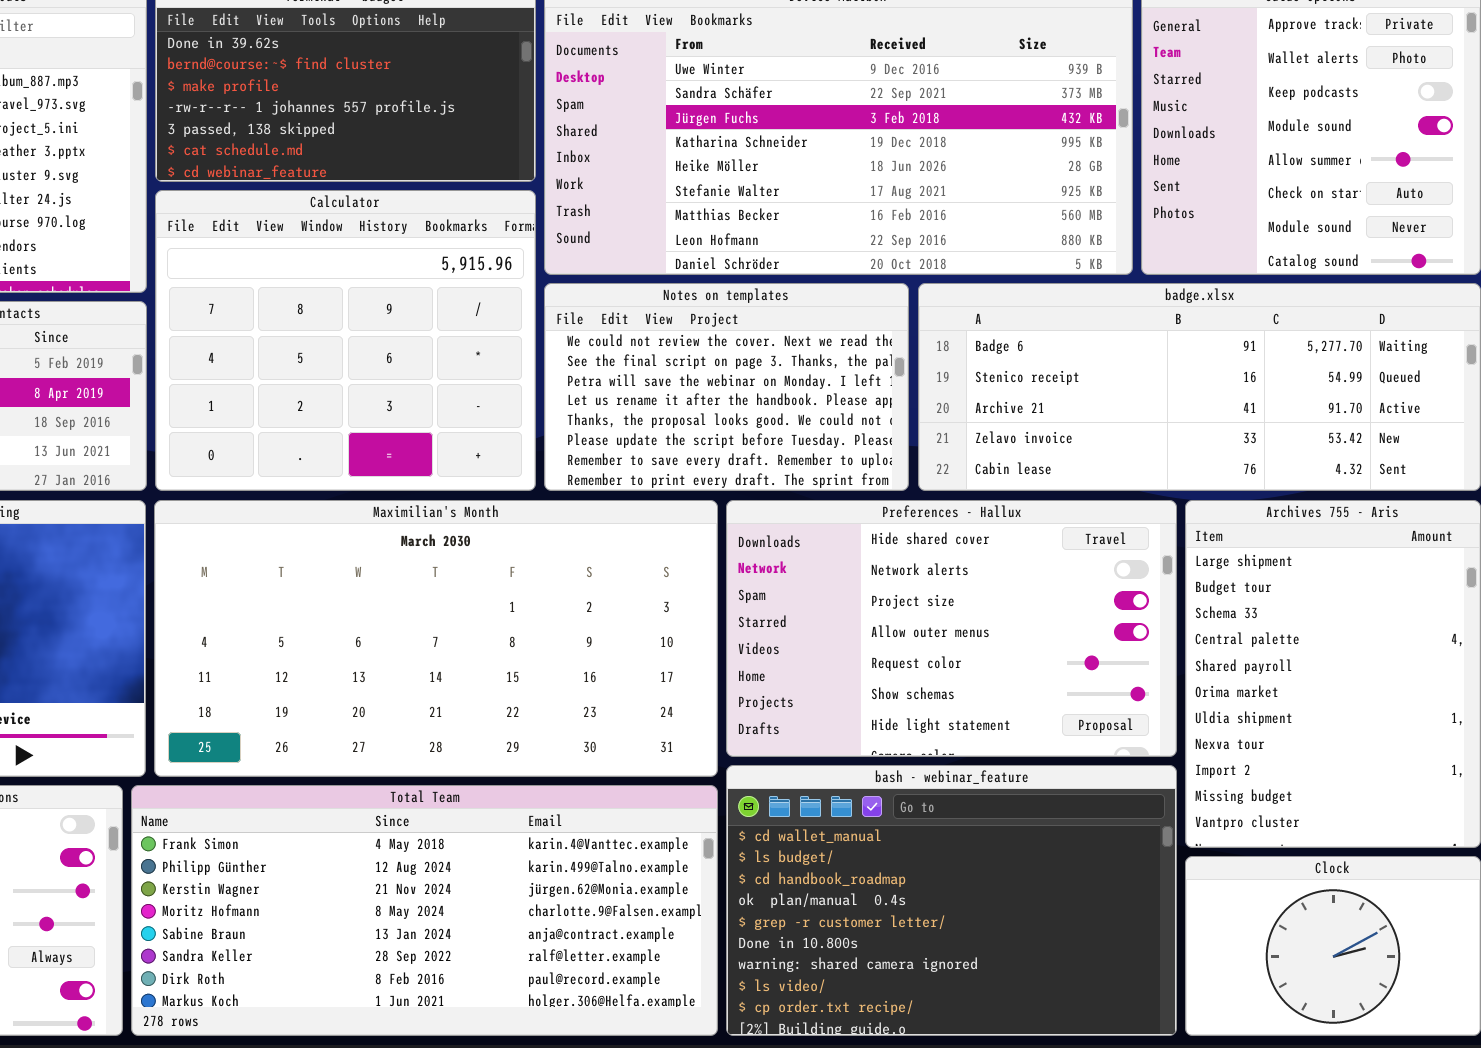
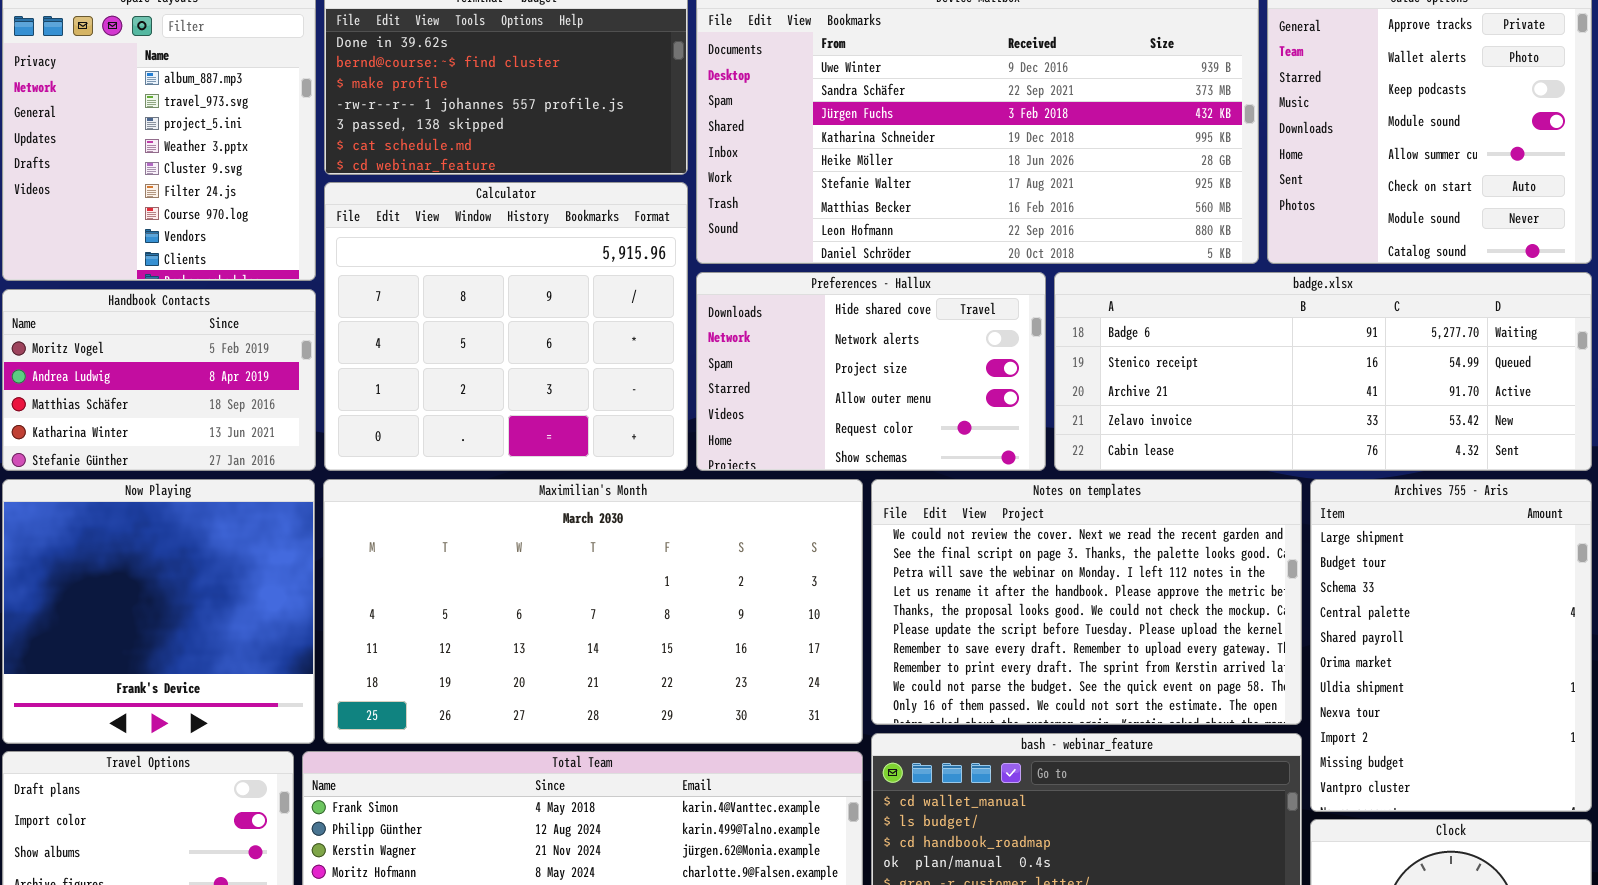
Notes on templates: [544,283,909,491] -> [871,479,1302,725], moved, resized
Preferences - Hallux: [726,500,1177,757] -> [696,272,1046,471], moved, resized

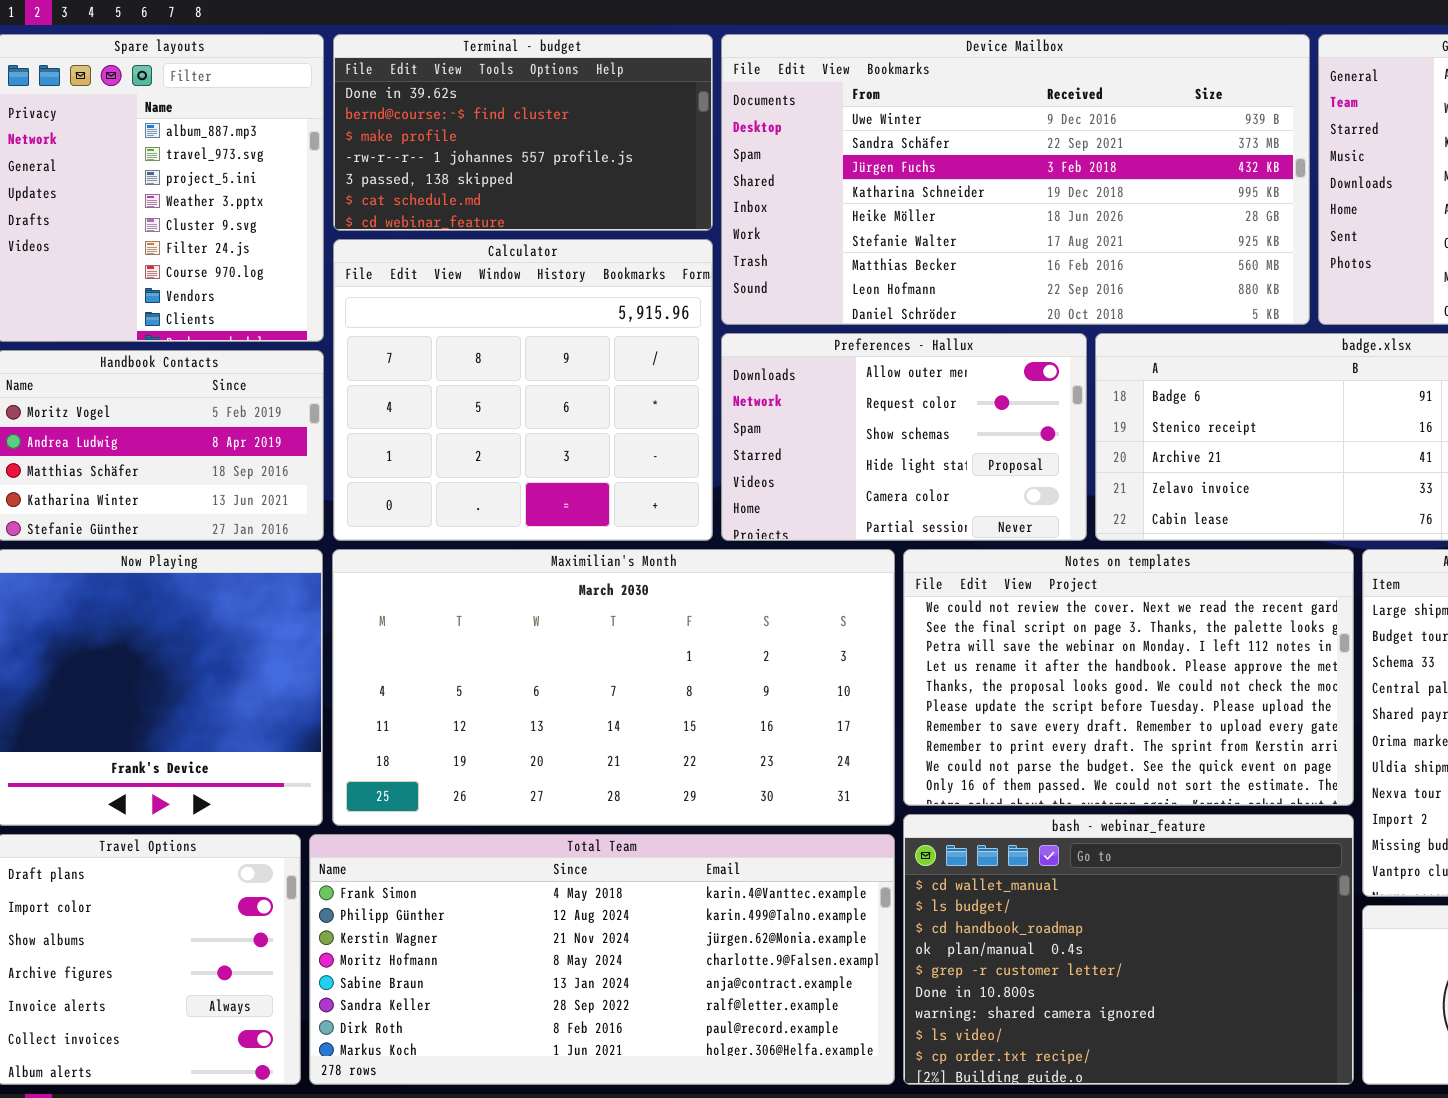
Preferences - Hallux: [696,272,1046,471] -> [721,333,1087,541], scrolled down 3 rows

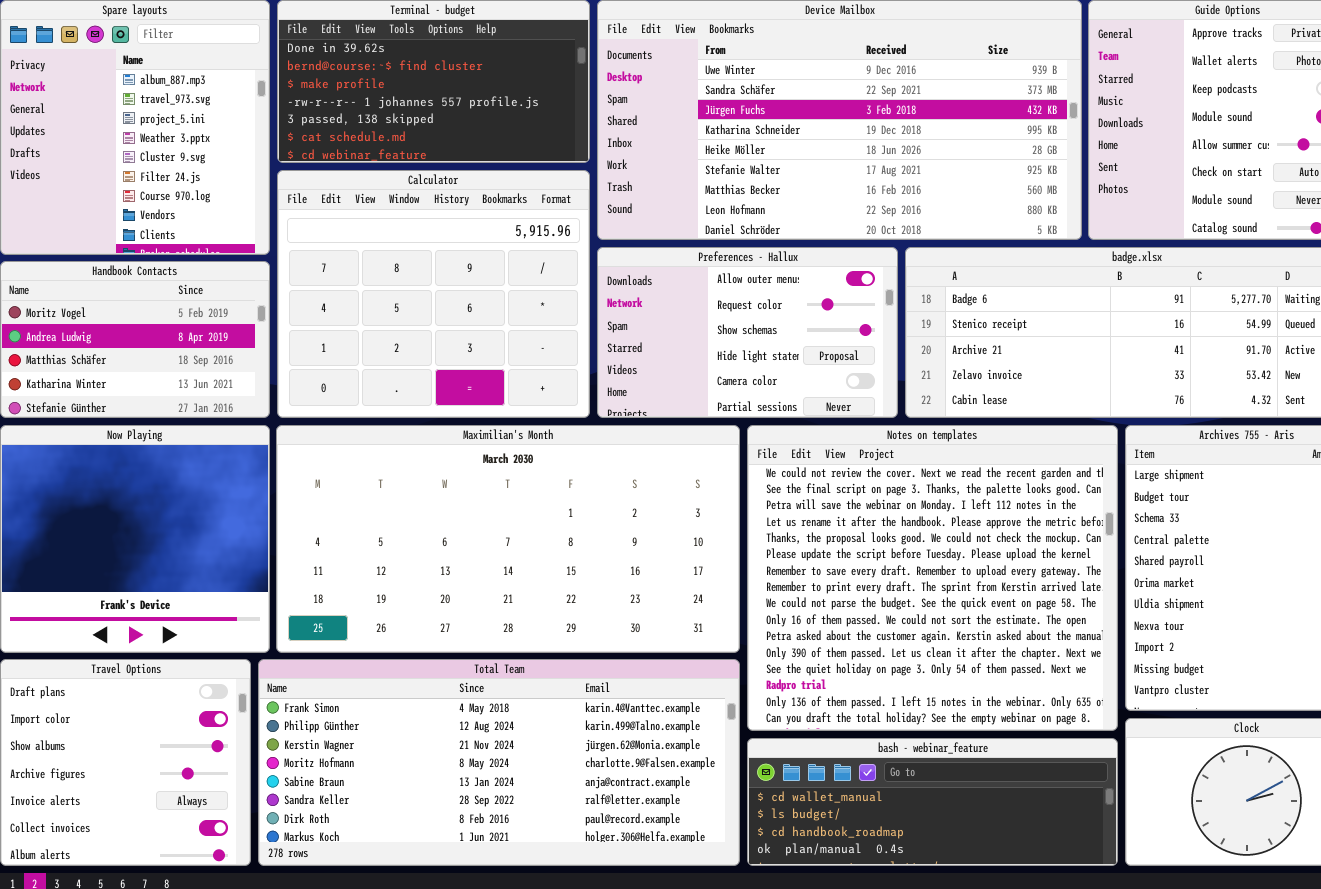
Notes on templates: [903,549,1354,806] -> [747,425,1118,731], resized
bash - webinar_feature: [903,814,1354,1085] -> [747,738,1118,866], resized

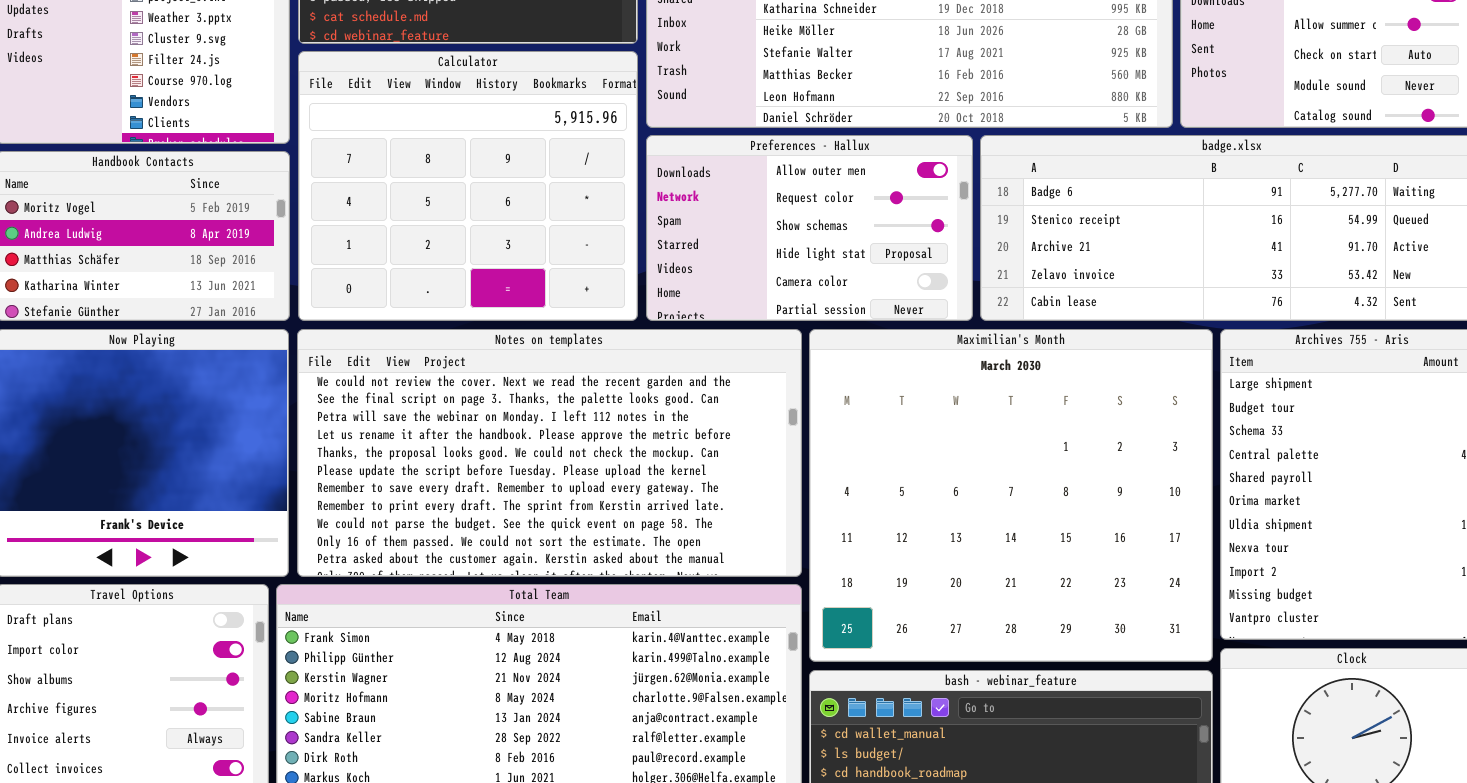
Maximilian's Month: [276,425,740,653] -> [809,329,1213,662], moved, resized
Notes on templates: [747,425,1118,731] -> [297,329,802,577], moved, resized

